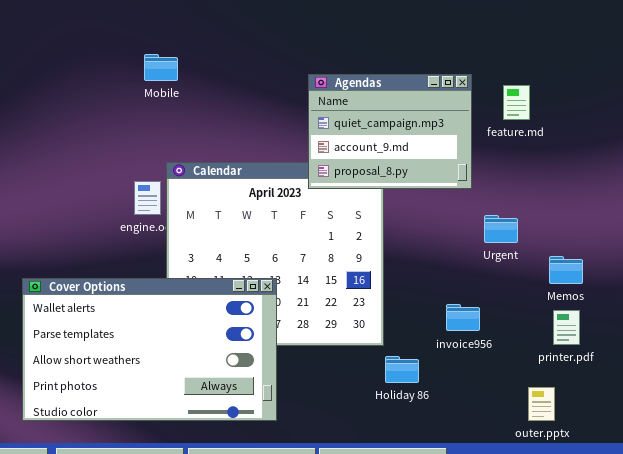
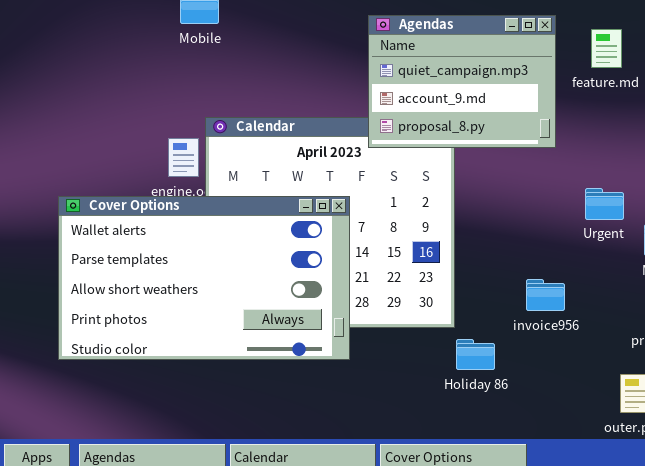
Urgent: [484,215,518,243] -> [585,188,624,220], moved
Cover Options: [22,278,277,421] -> [58,196,350,360], moved

